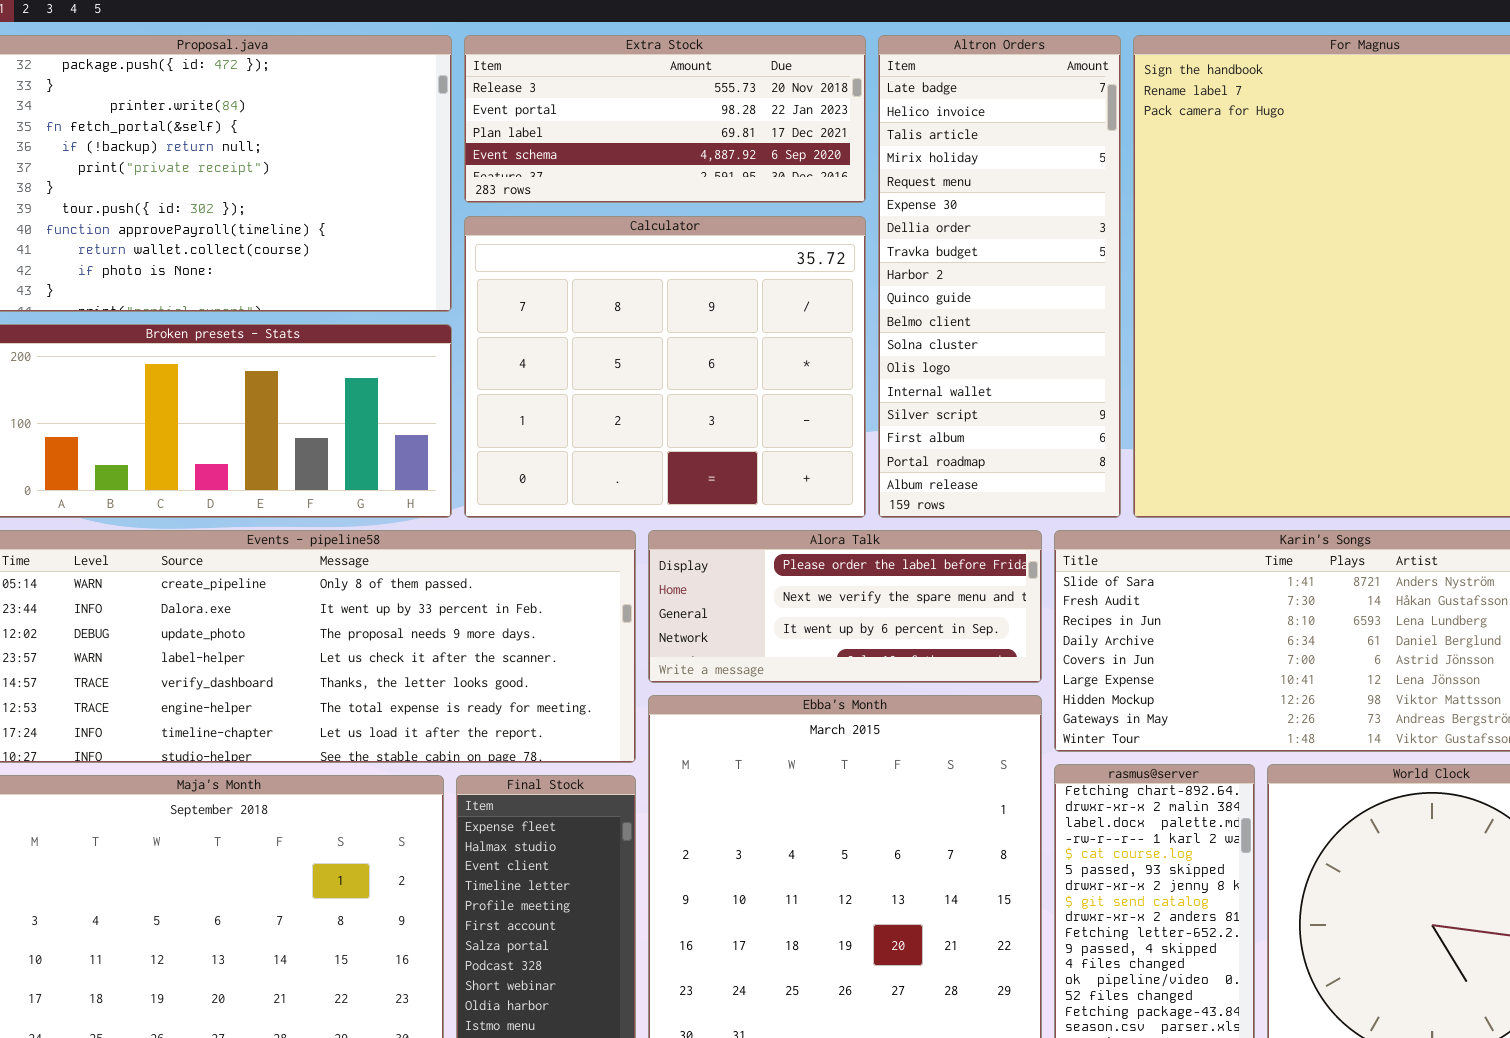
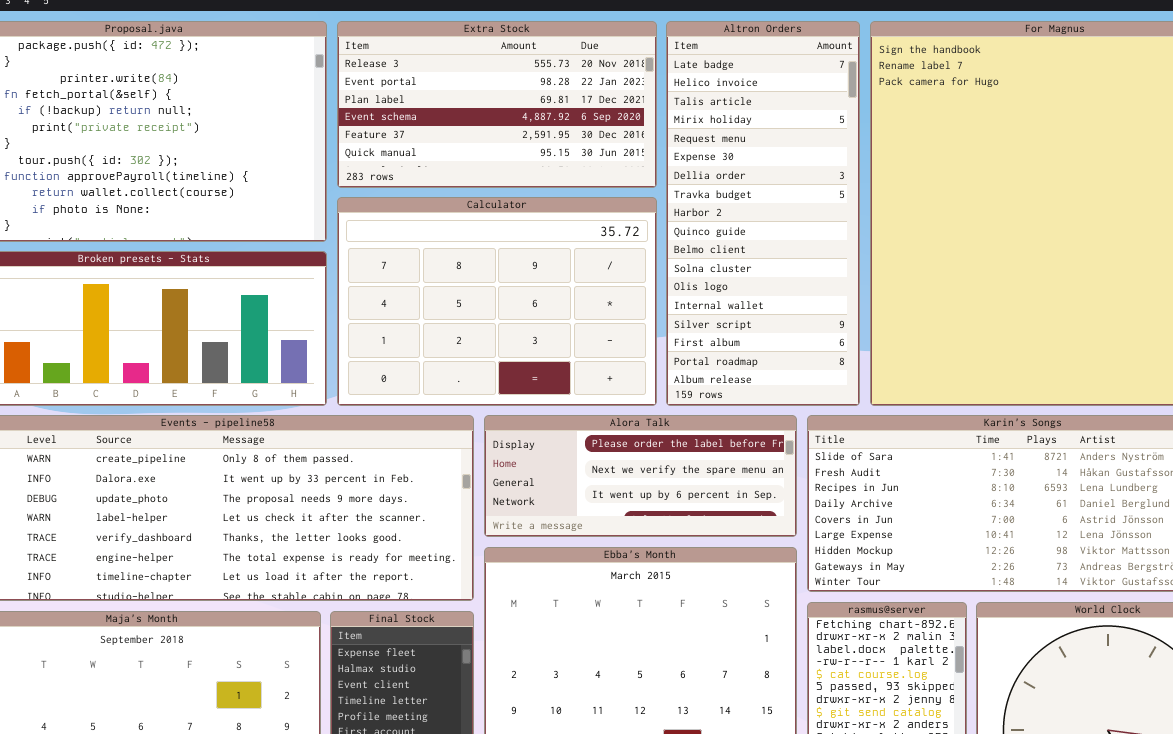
Extra Stock: [464,35,866,203] -> [337,21,657,188], resized
Calculator: [464,216,866,518] -> [337,197,657,406], resized

